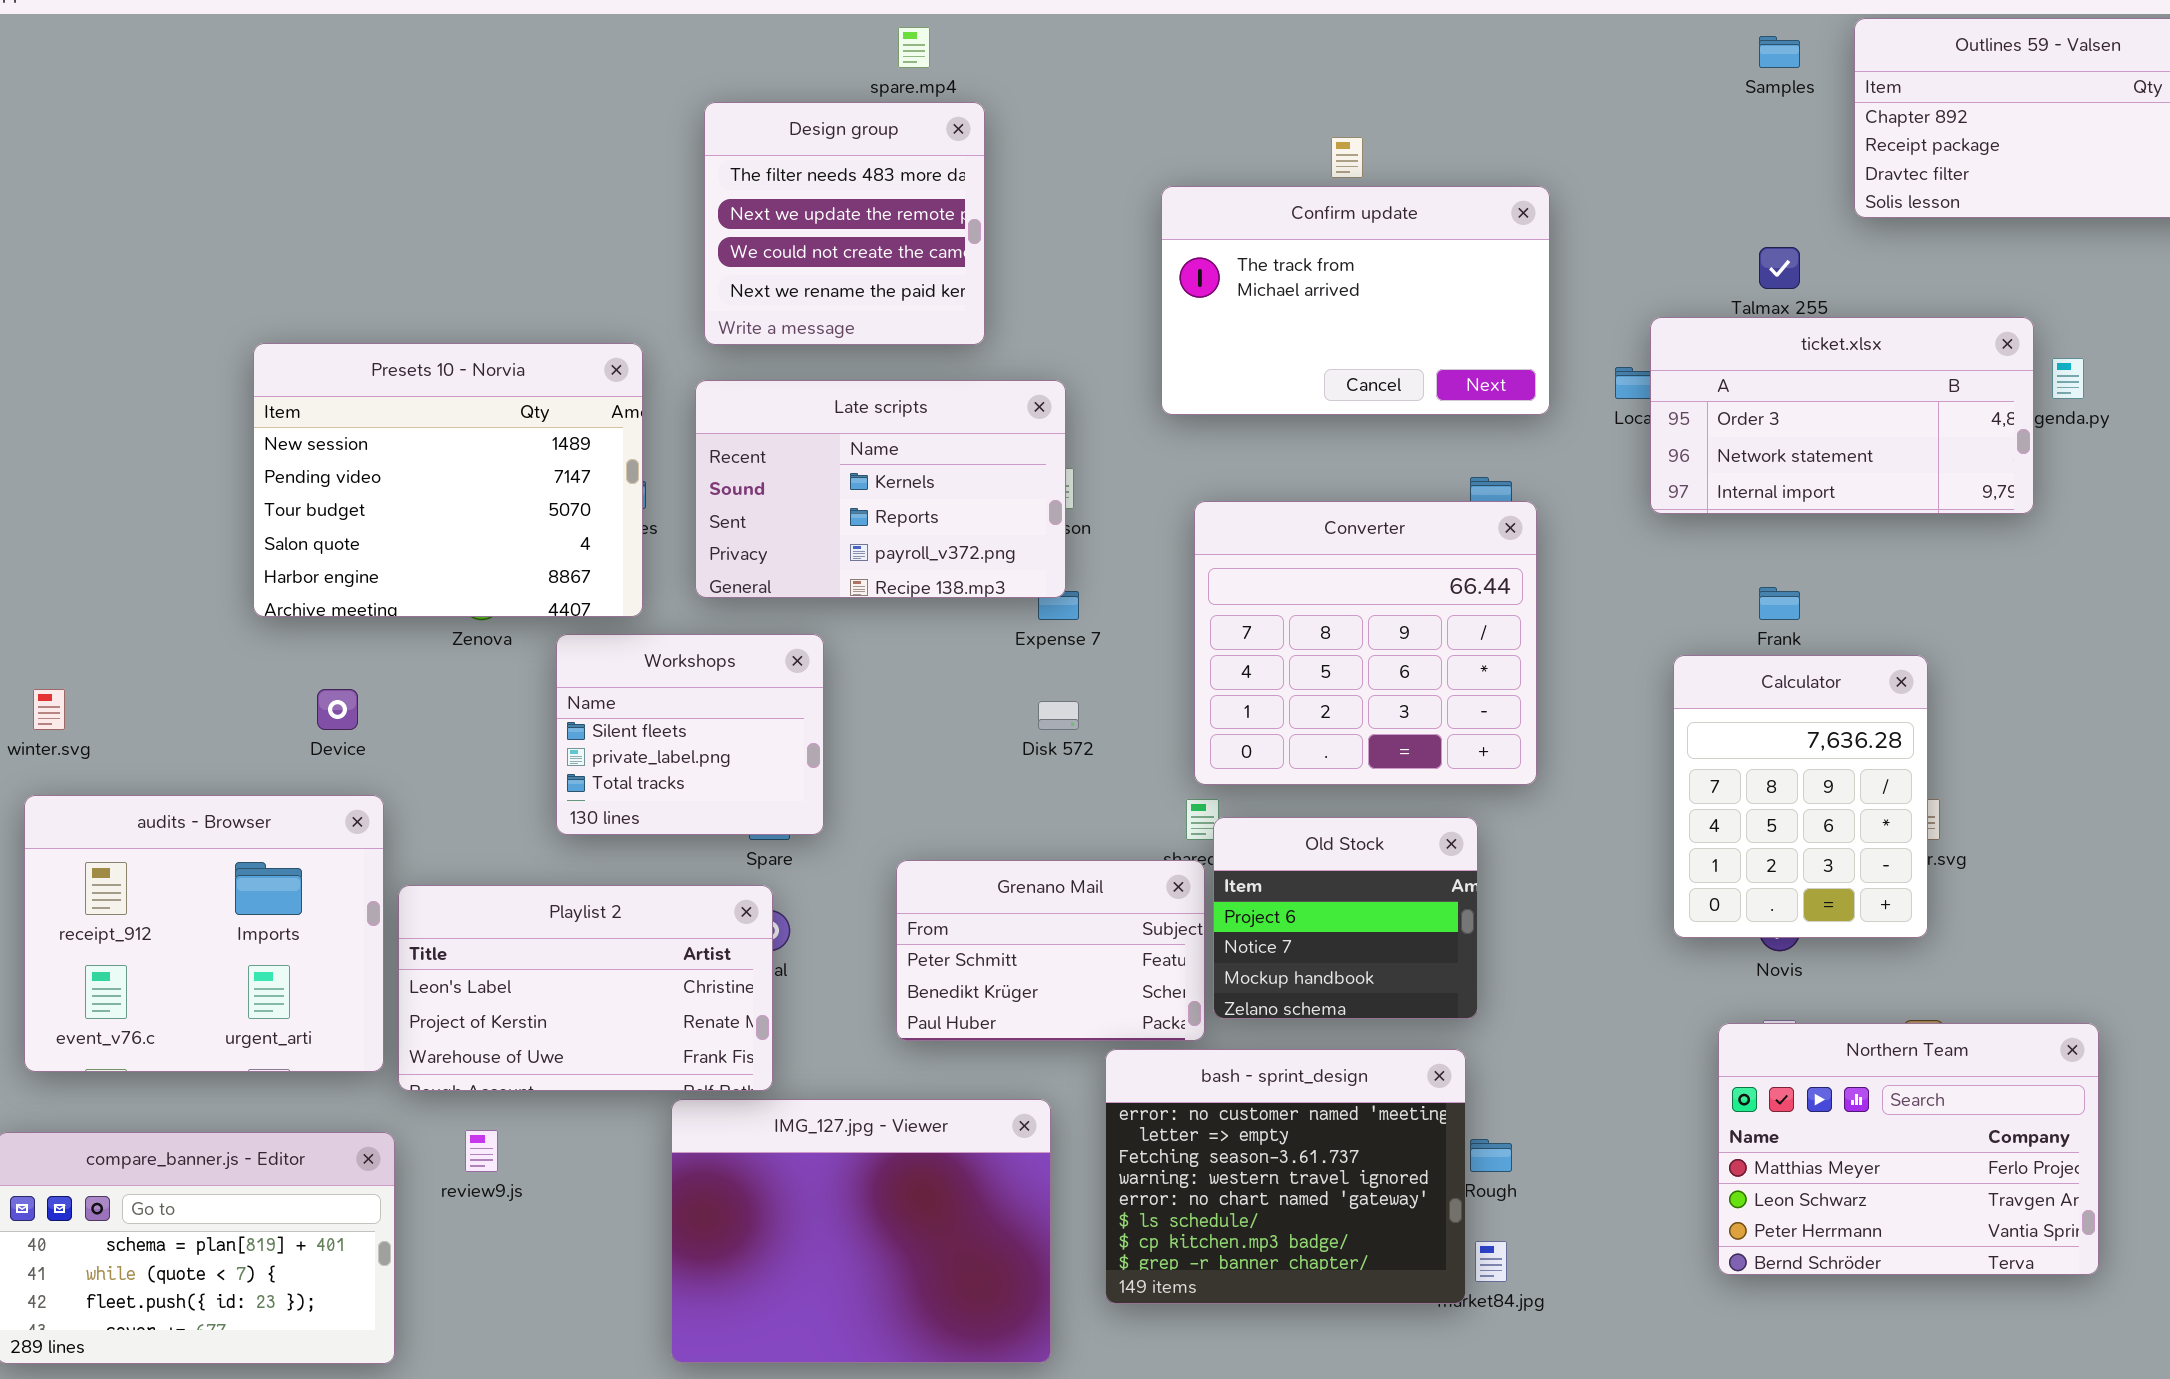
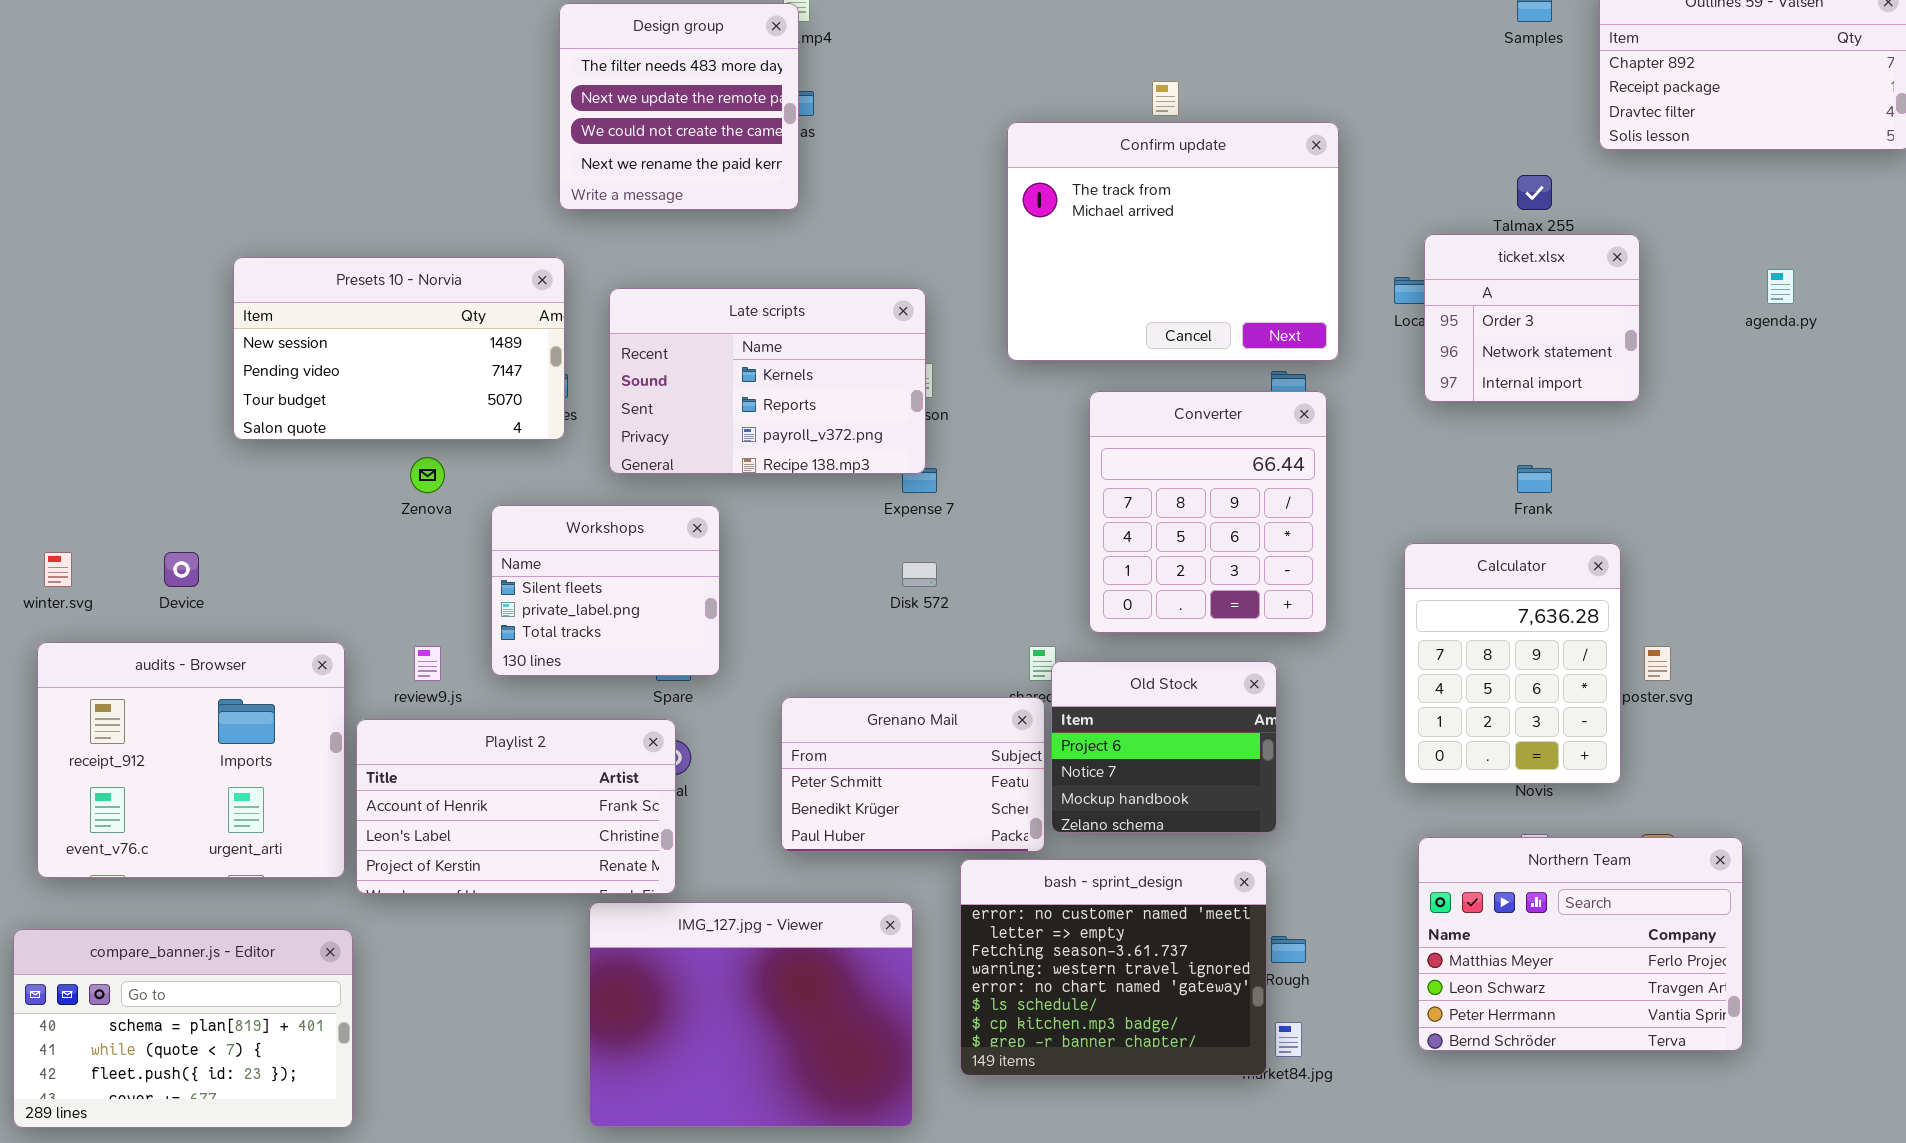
Design group: [704,102,985,345] -> [559,3,799,210], moved
Confirm update: [1161,186,1550,415] -> [1007,122,1339,361], resized
ticket.xlsx: [1650,317,2034,514] -> [1424,234,1640,402], resized
Presets 10 - Norvia: [253,343,643,617] -> [233,257,565,440], resized
Converter: [1194,501,1537,785] -> [1089,391,1327,633], resized
Calculator: [1673,655,1928,938] -> [1404,543,1621,784], moved
Device: [317,689,358,730] -> [164,552,199,587], moved
Playlist 2: [398,885,773,1091] -> [356,719,676,894], scrolled up 1 row
Northern Team: [1718,1023,2099,1275] -> [1418,837,1743,1051], moved
review9.js: [465,1130,498,1172] -> [414,646,441,681], moved

